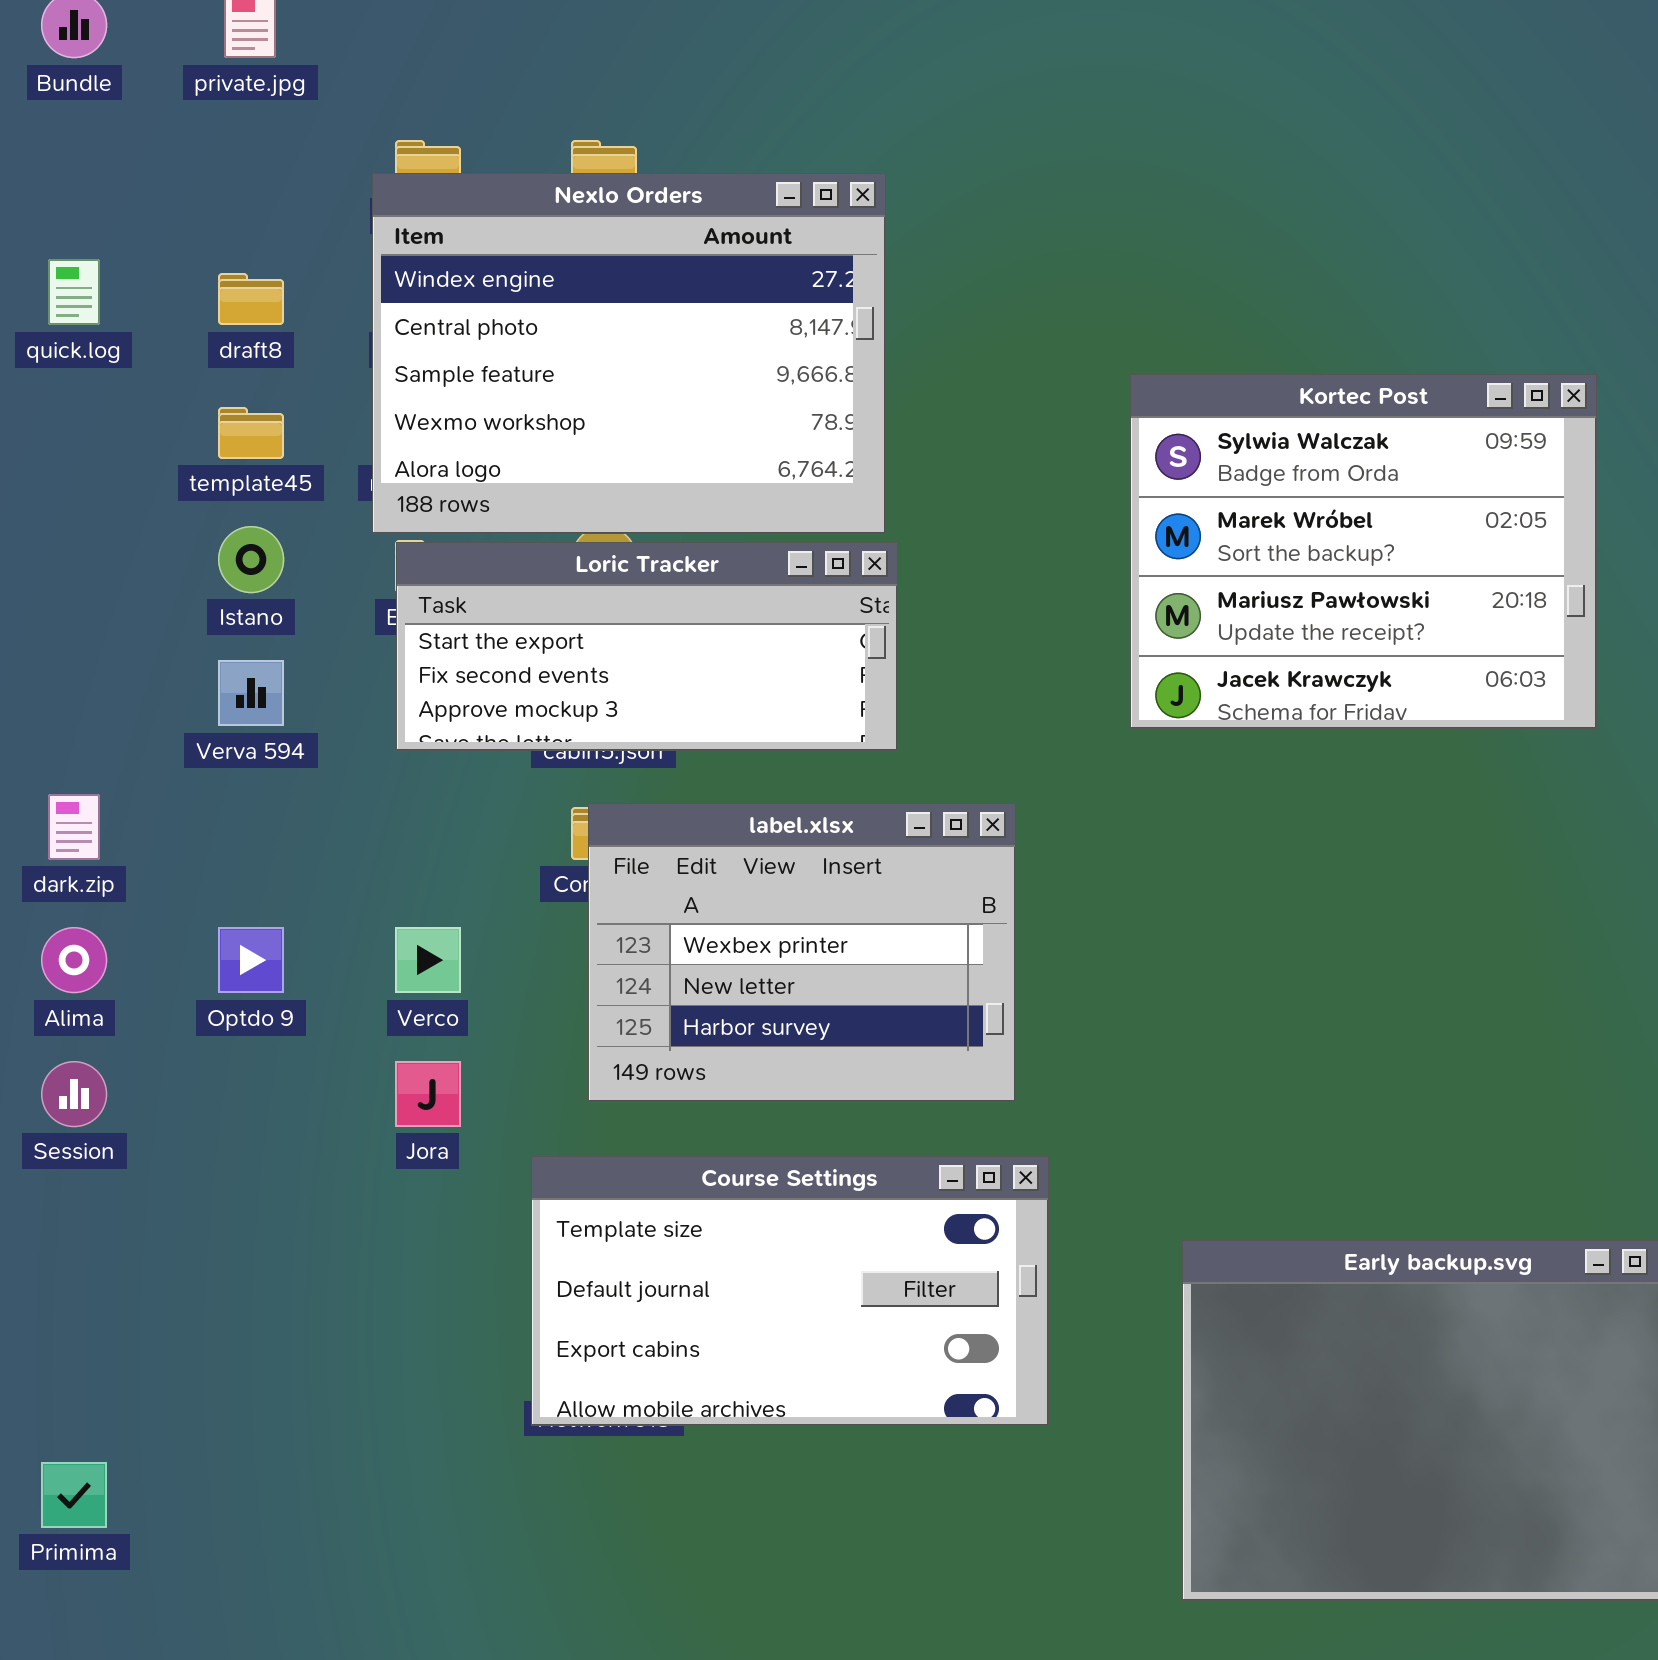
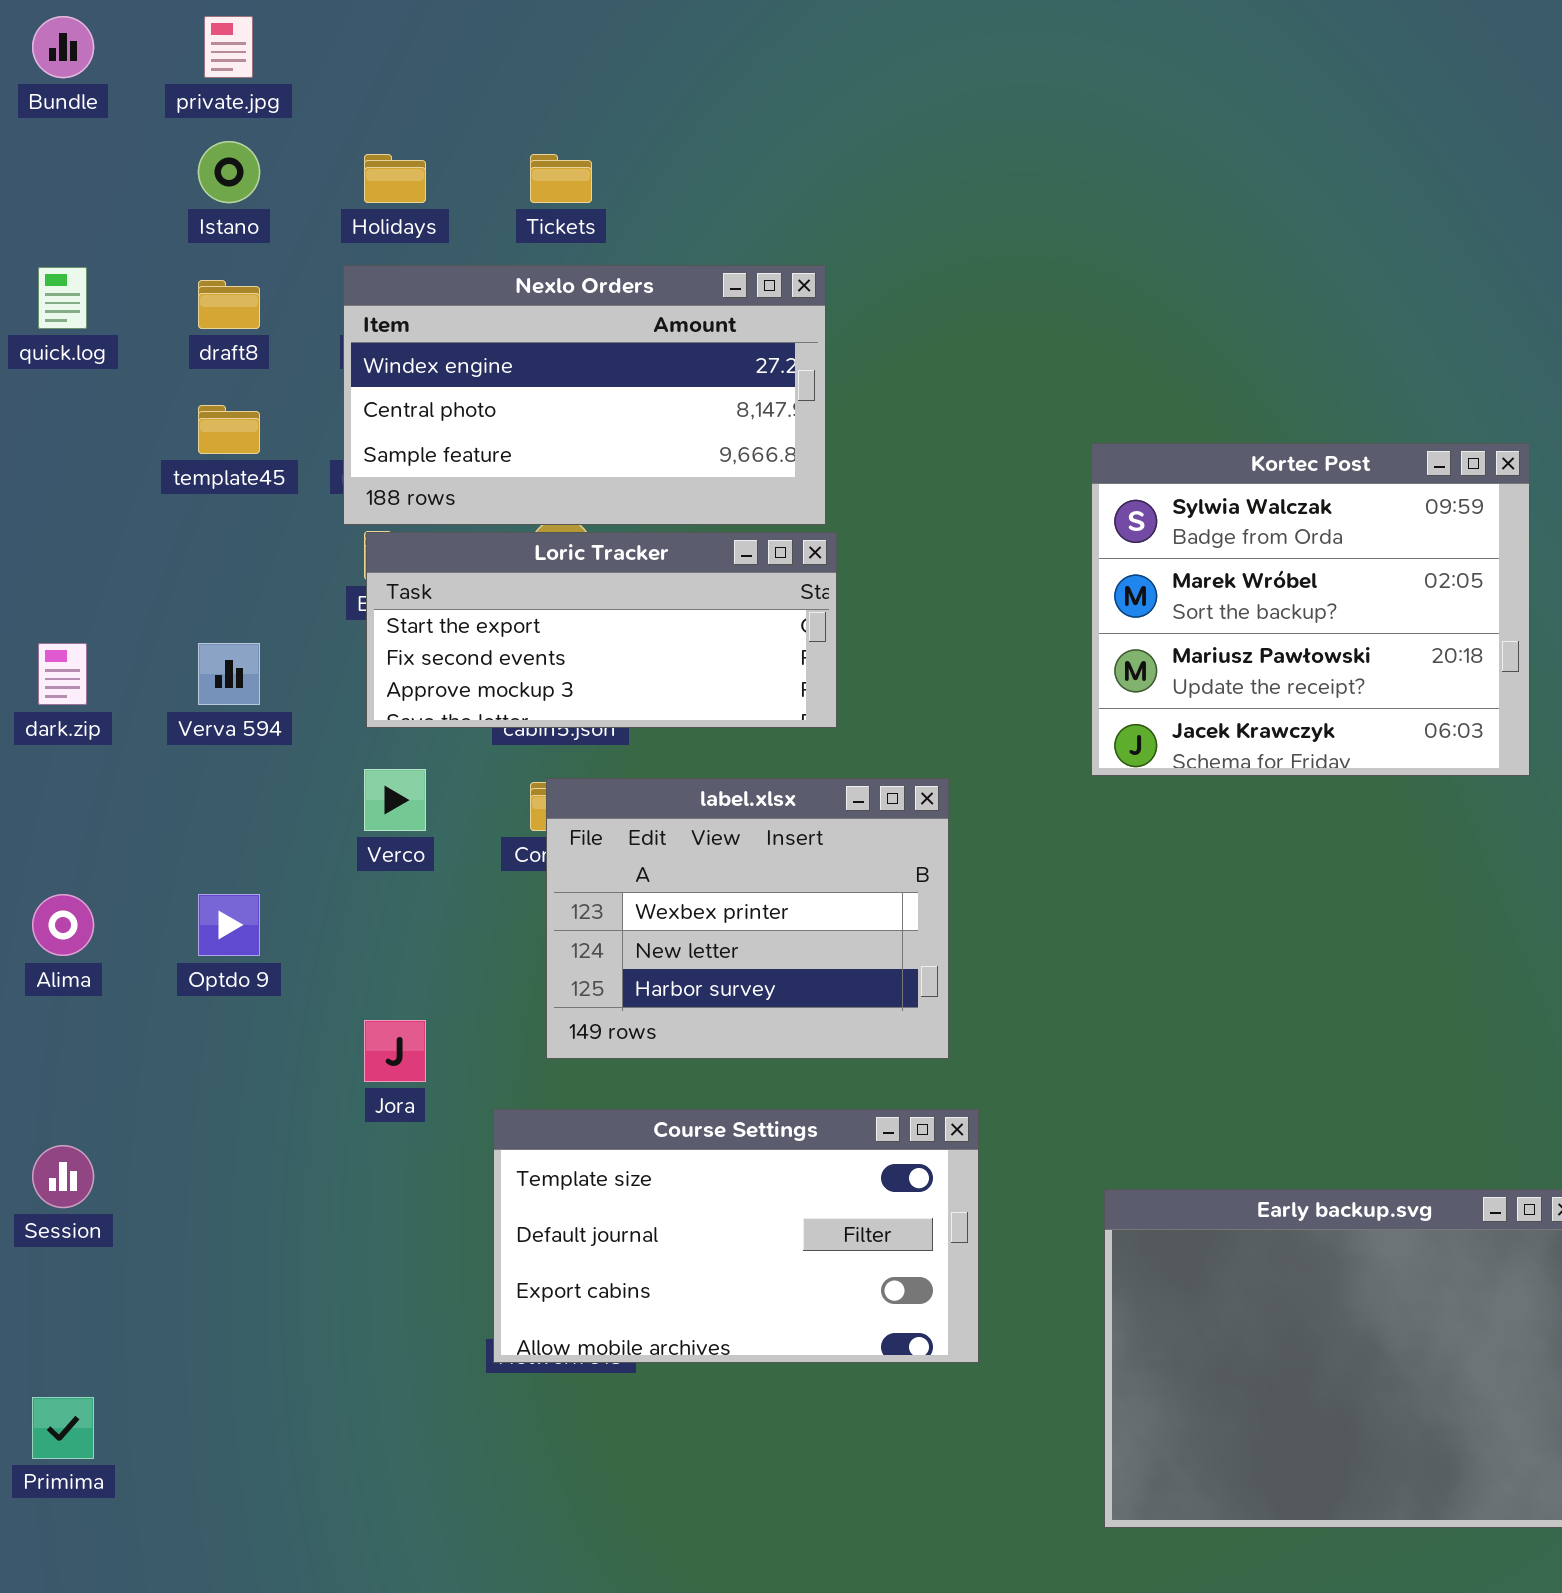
Nexlo Orders: [372,173,886,534] -> [343,265,826,525], resized
Kortec Post: [1130,374,1597,729] -> [1091,443,1530,776], moved
Istano: [218,526,284,593] -> [198,141,260,203], moved
dark.zip: [48,794,100,860] -> [38,643,87,705], moved
Verco: [395,927,461,993] -> [364,769,426,831], moved
Session: [41,1061,107,1127] -> [32,1145,94,1208], moved

